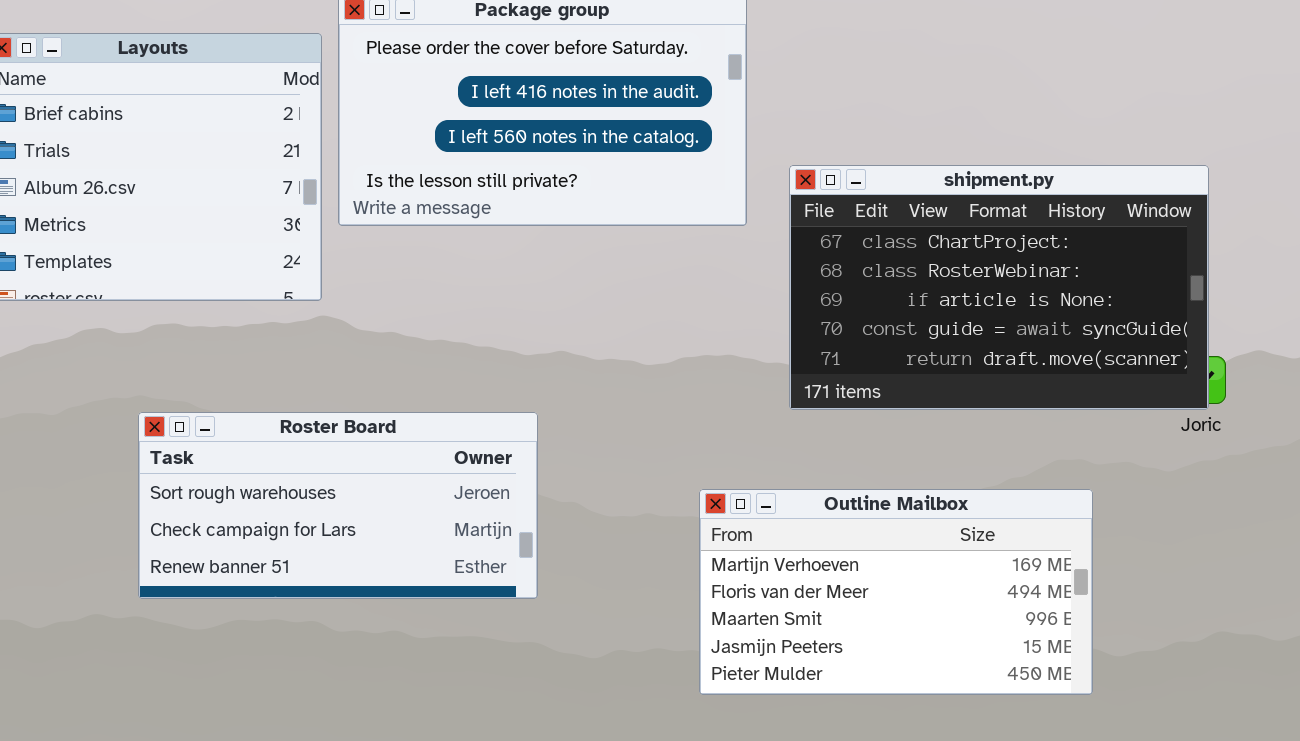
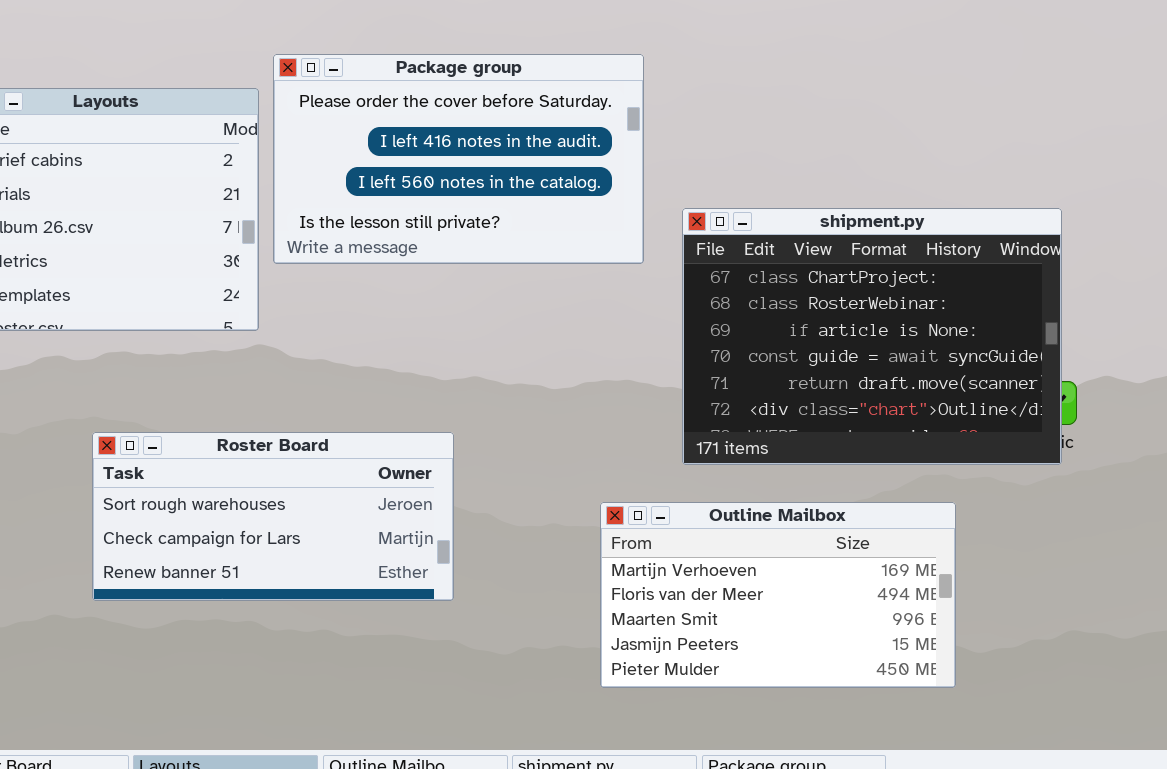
shipment.py: [789,165,1209,410] -> [682,208,1062,465], resized

